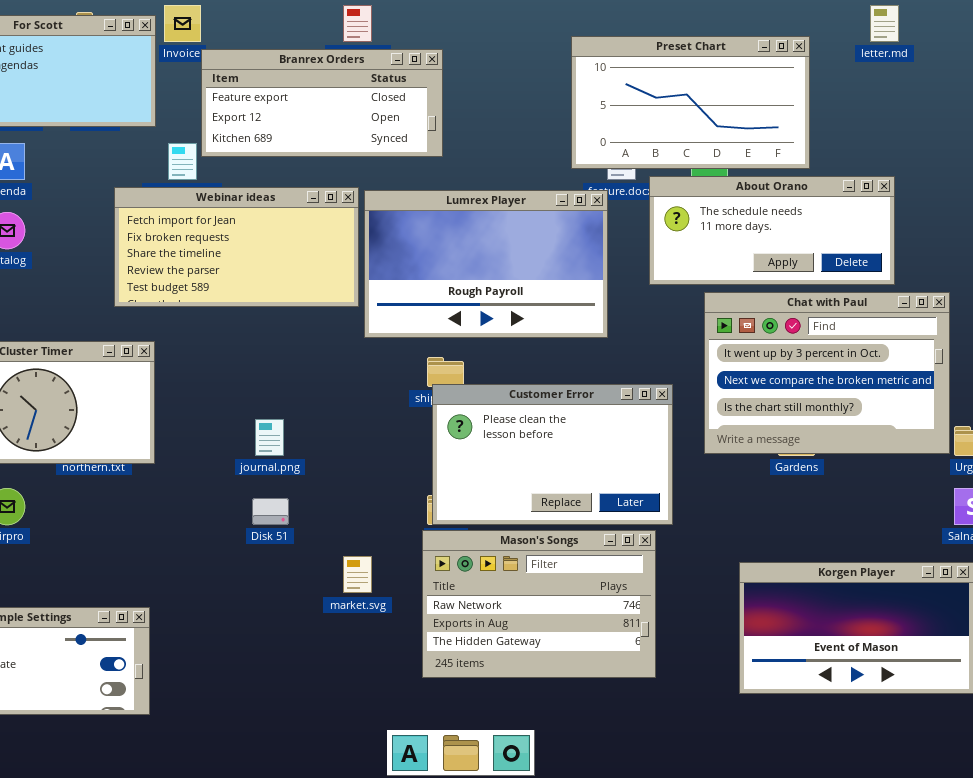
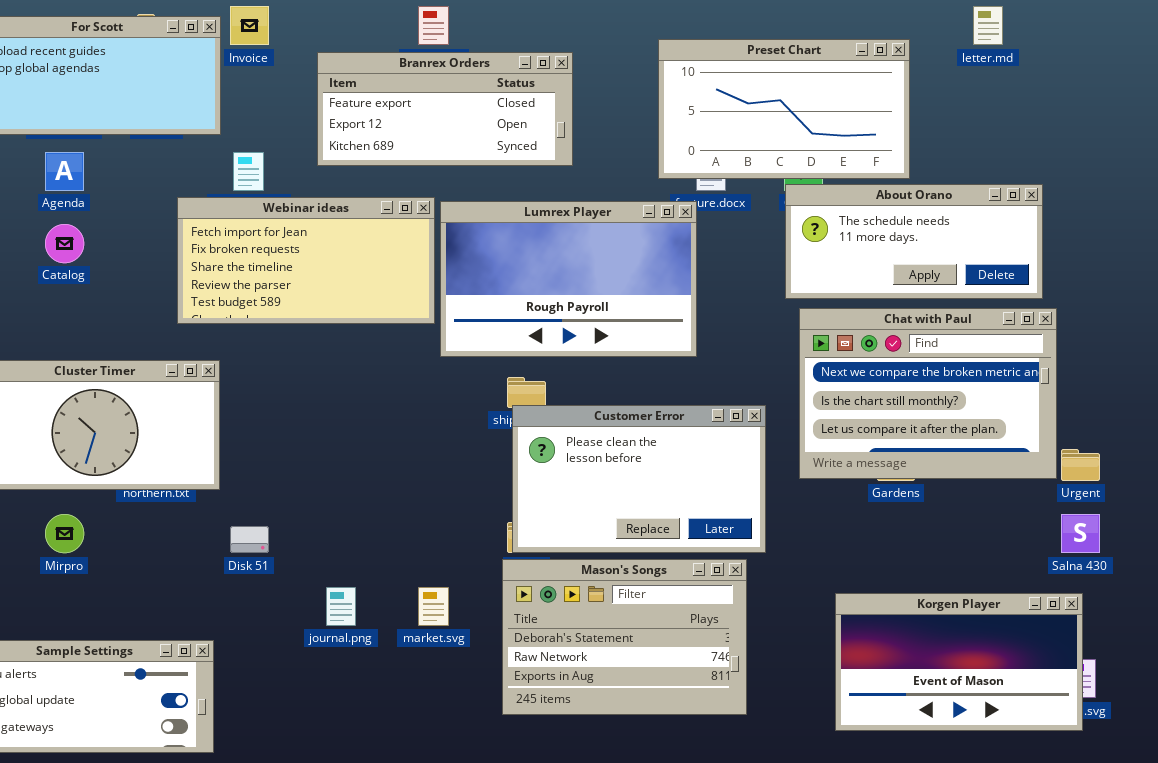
Branrex Orders: [201,49,443,157] -> [317,52,573,166], moved
About Orano: [649,176,895,285] -> [785,184,1043,299], moved
Chat with Paul: [704,292,950,454] -> [799,308,1057,479], scrolled down 1 row
journal.png: [255,419,284,456] -> [326,587,356,626], moved
Disk 51: [252,498,289,525] -> [230,526,269,553], moved
Mason's Songs: [422,530,656,678] -> [502,559,747,715], scrolled up 1 row

